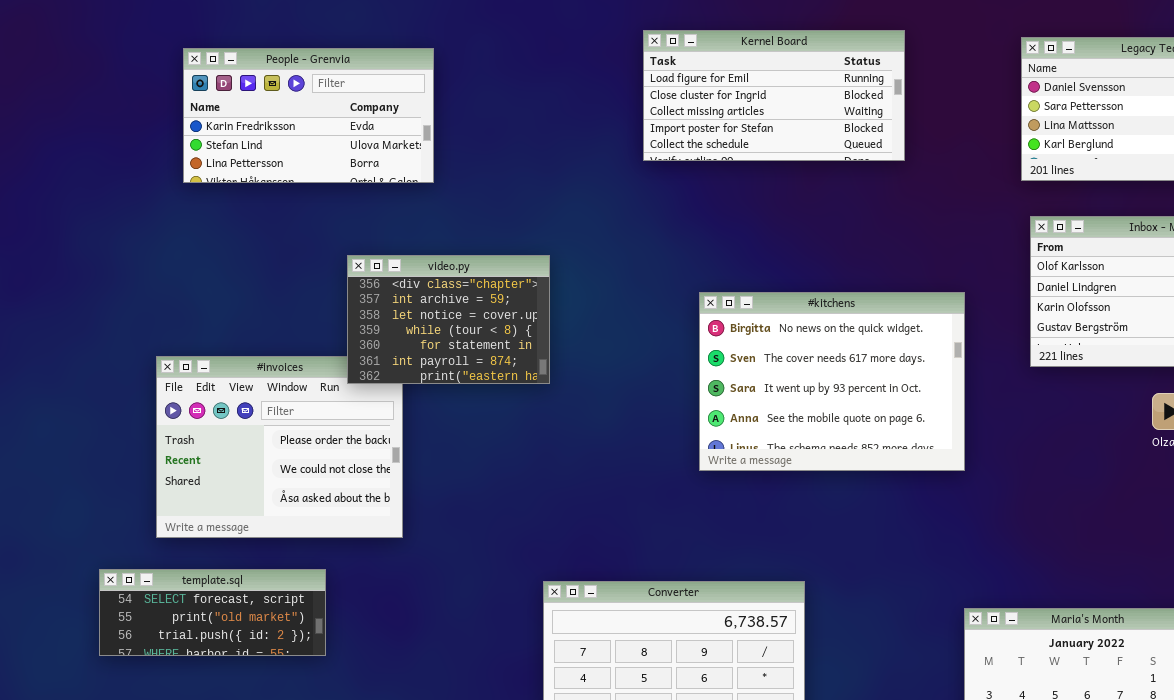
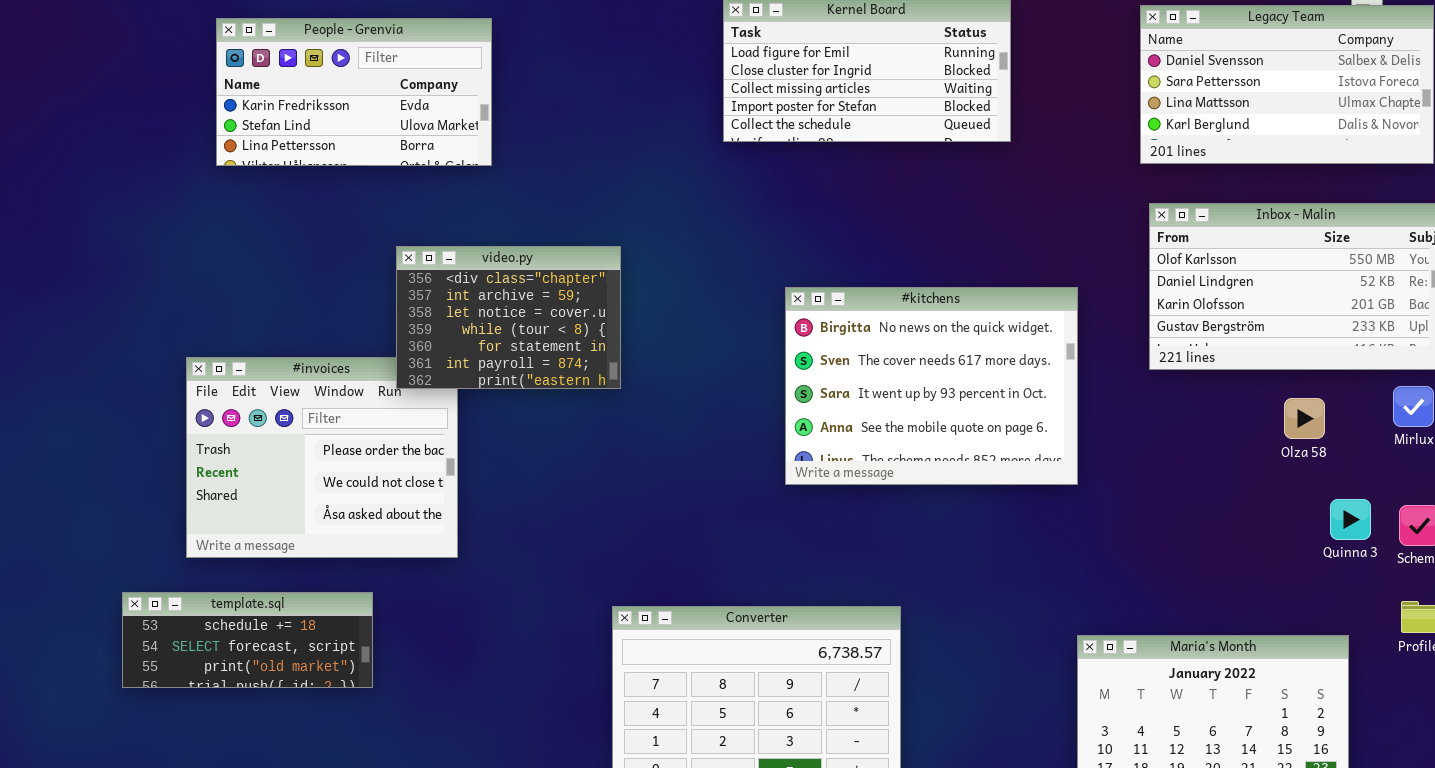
template.sql: [99,569,326,656] -> [122,592,373,688], scrolled up 1 row

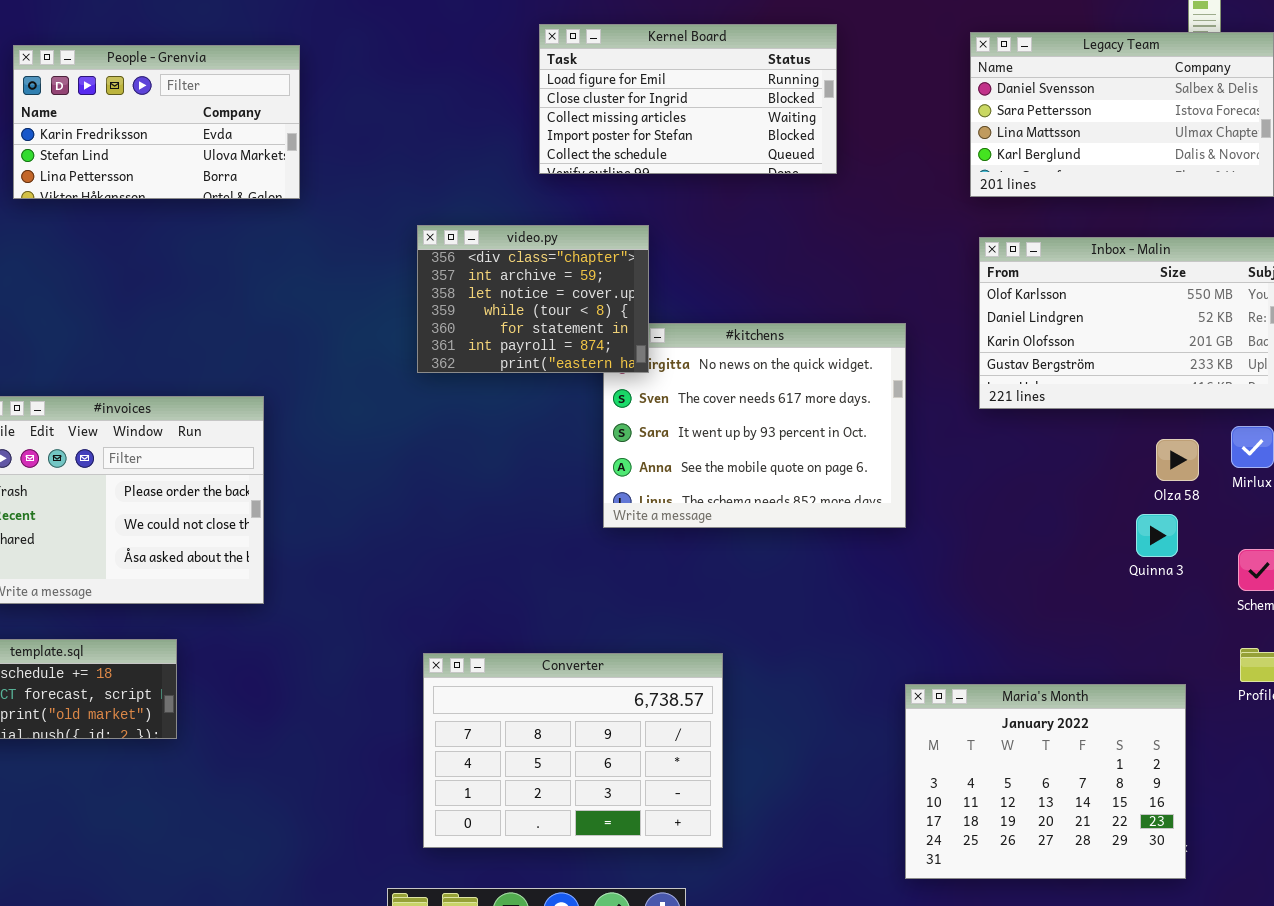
video.py: [396,246,621,389] -> [417,225,649,373], moved
Olza 58: [1284,398,1325,439] -> [1156,439,1199,481], moved
Quinna 3: [1330,499,1371,540] -> [1136,514,1178,557], moved

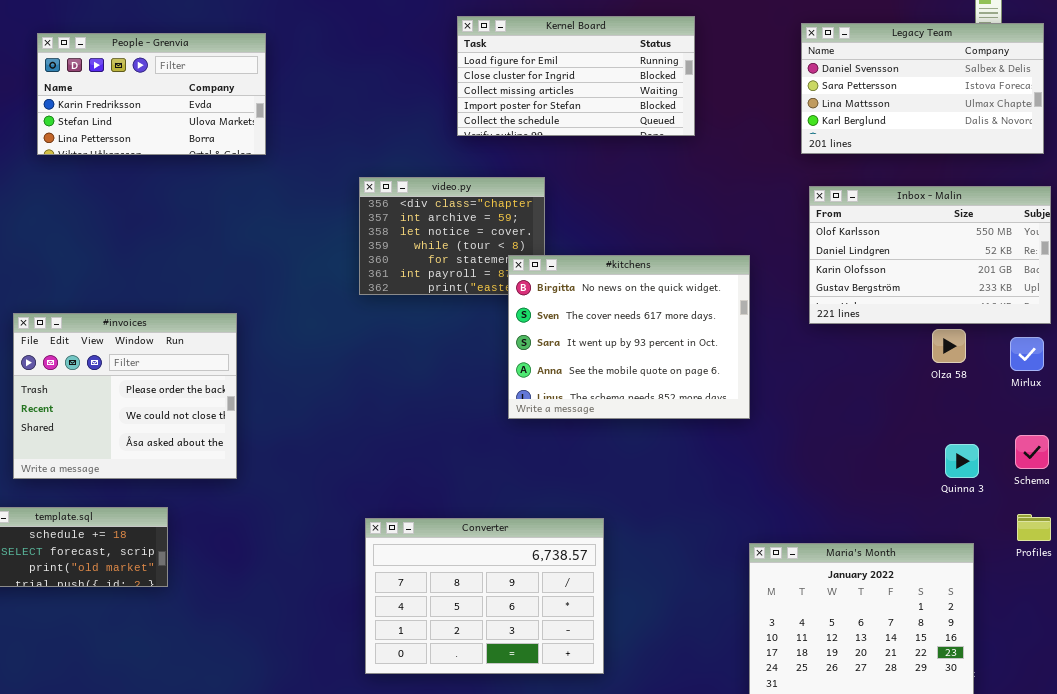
#kitchens: [603,323,906,528] -> [508,255,750,419], raised
Olza 58: [1156,439,1199,481] -> [932,329,966,363], moved
Quinna 3: [1136,514,1178,557] -> [945,444,979,478], moved

